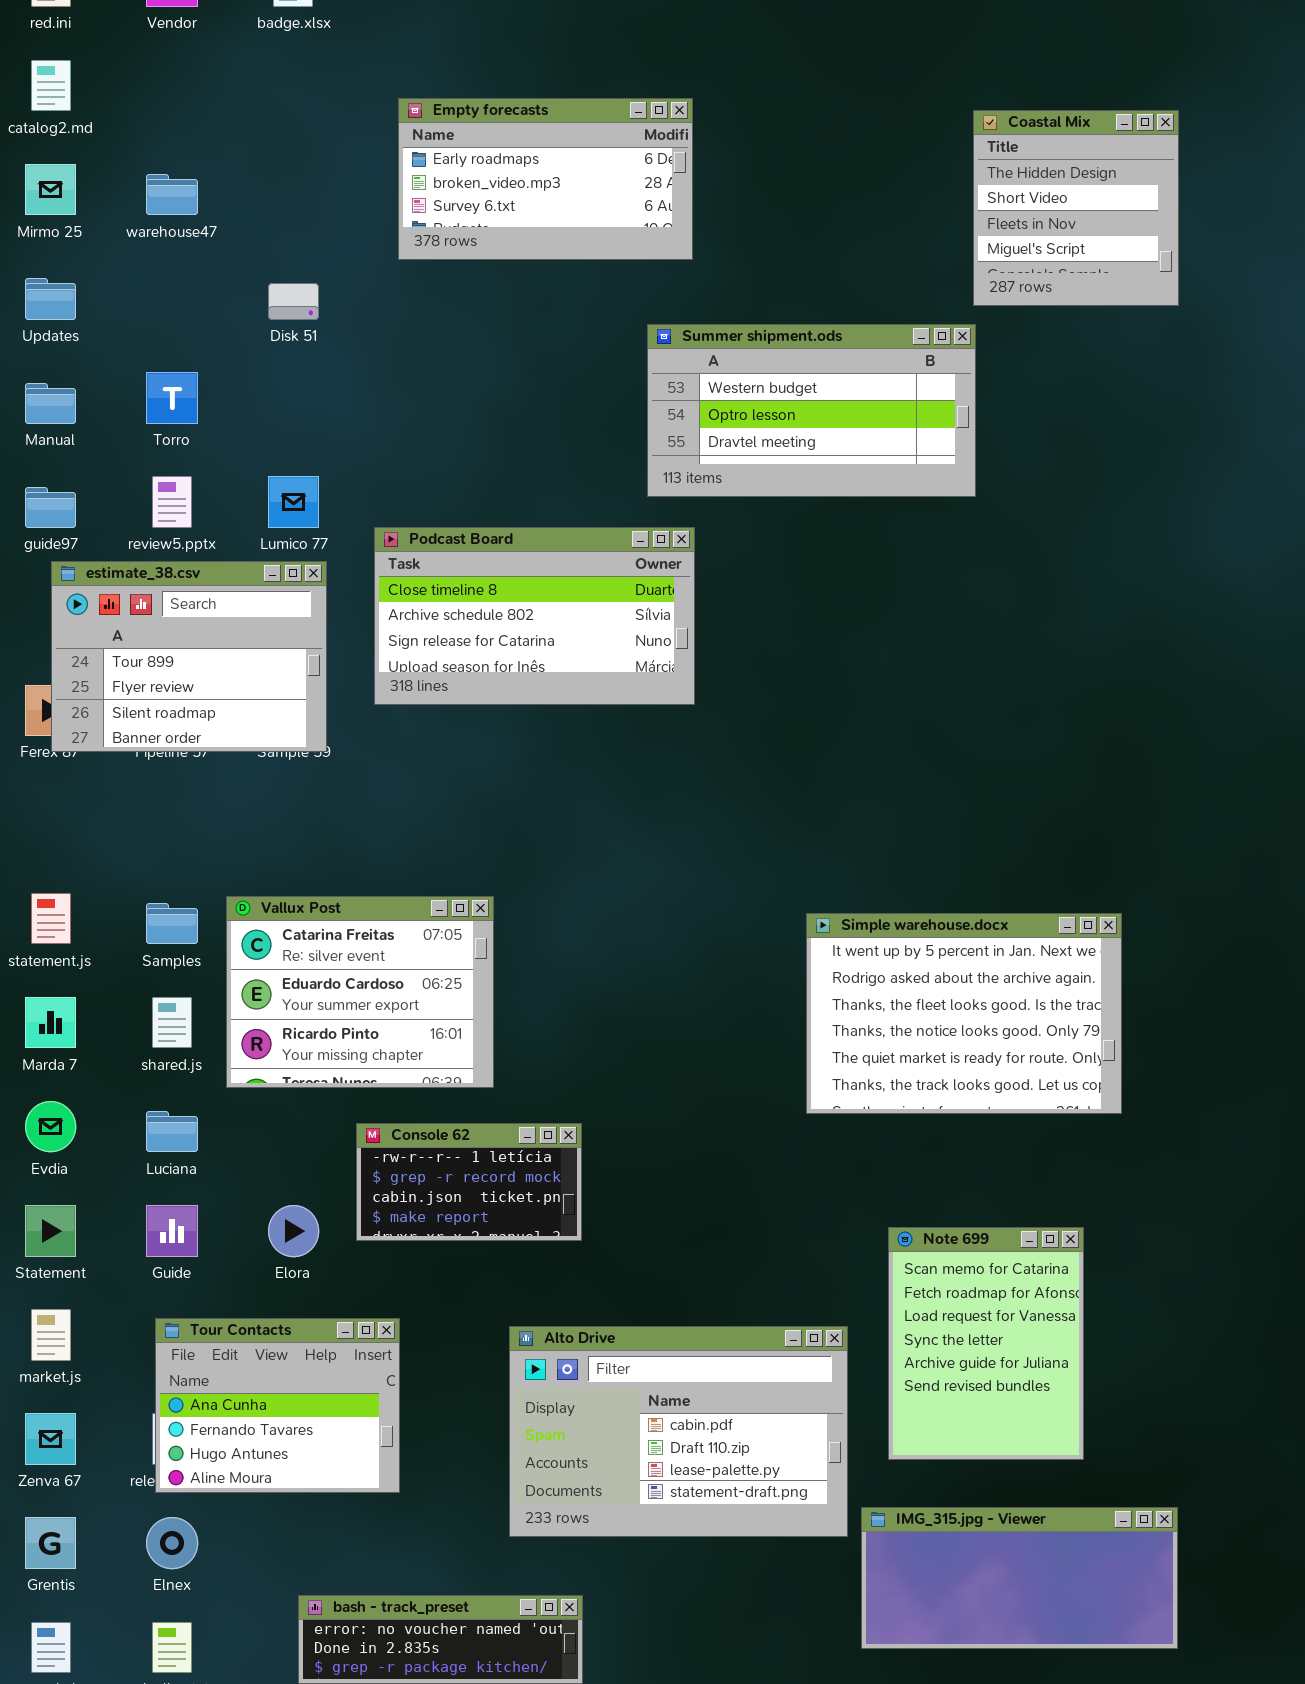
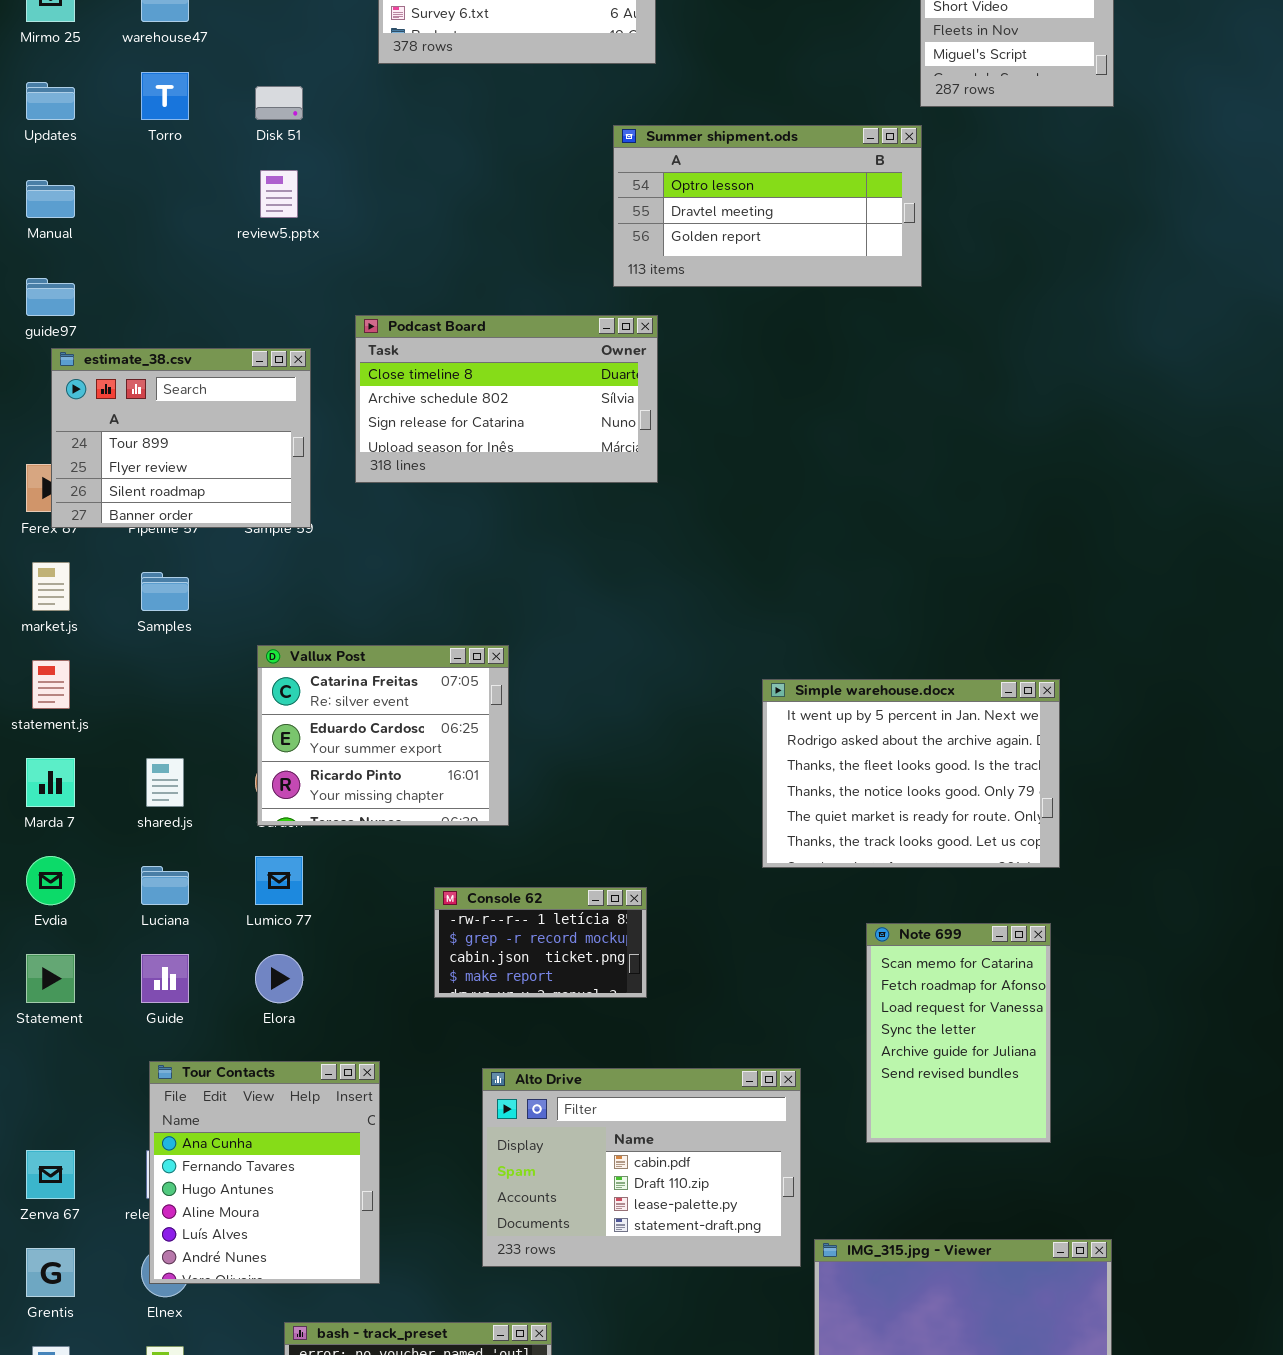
Summer shipment.ods: [647,324,976,497] -> [613,125,922,287], scrolled down 1 row
Torro: [146,372,198,424] -> [141,72,189,120], moved
review5.pptx: [152,476,192,528] -> [260,170,298,218], moved
Lumico 77: [268,476,319,528] -> [255,856,303,905], moved
Vallux Post: [226,896,494,1088] -> [257,645,509,826], moved
Samples: [146,903,198,944] -> [141,572,189,611], moved
Console 62: [356,1123,582,1241] -> [434,887,647,998], moved
Note 699: [888,1227,1084,1460] -> [866,923,1051,1143], moved
market.js: [31,1309,71,1361] -> [32,562,70,611], moved
Tour Contacts: [155,1318,400,1493] -> [149,1061,380,1284], resized

